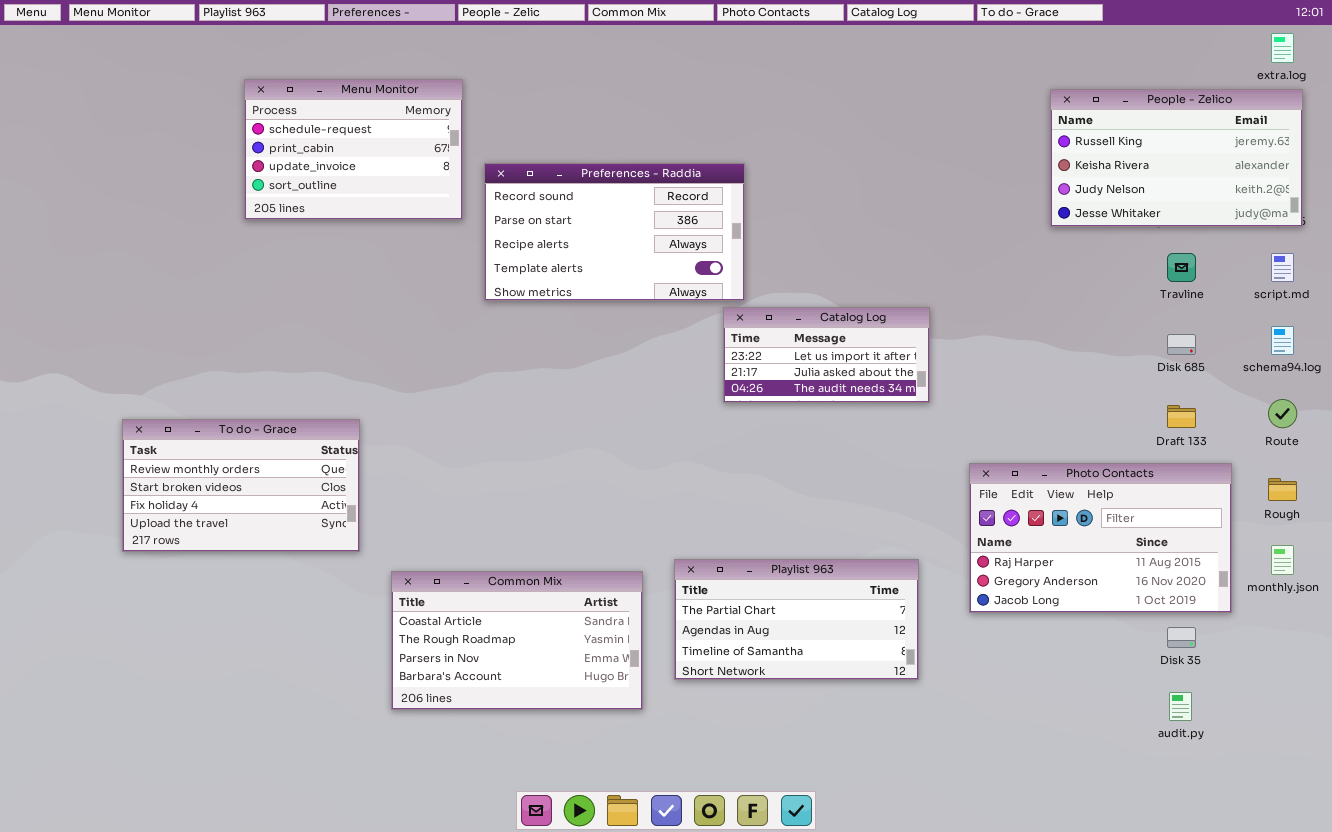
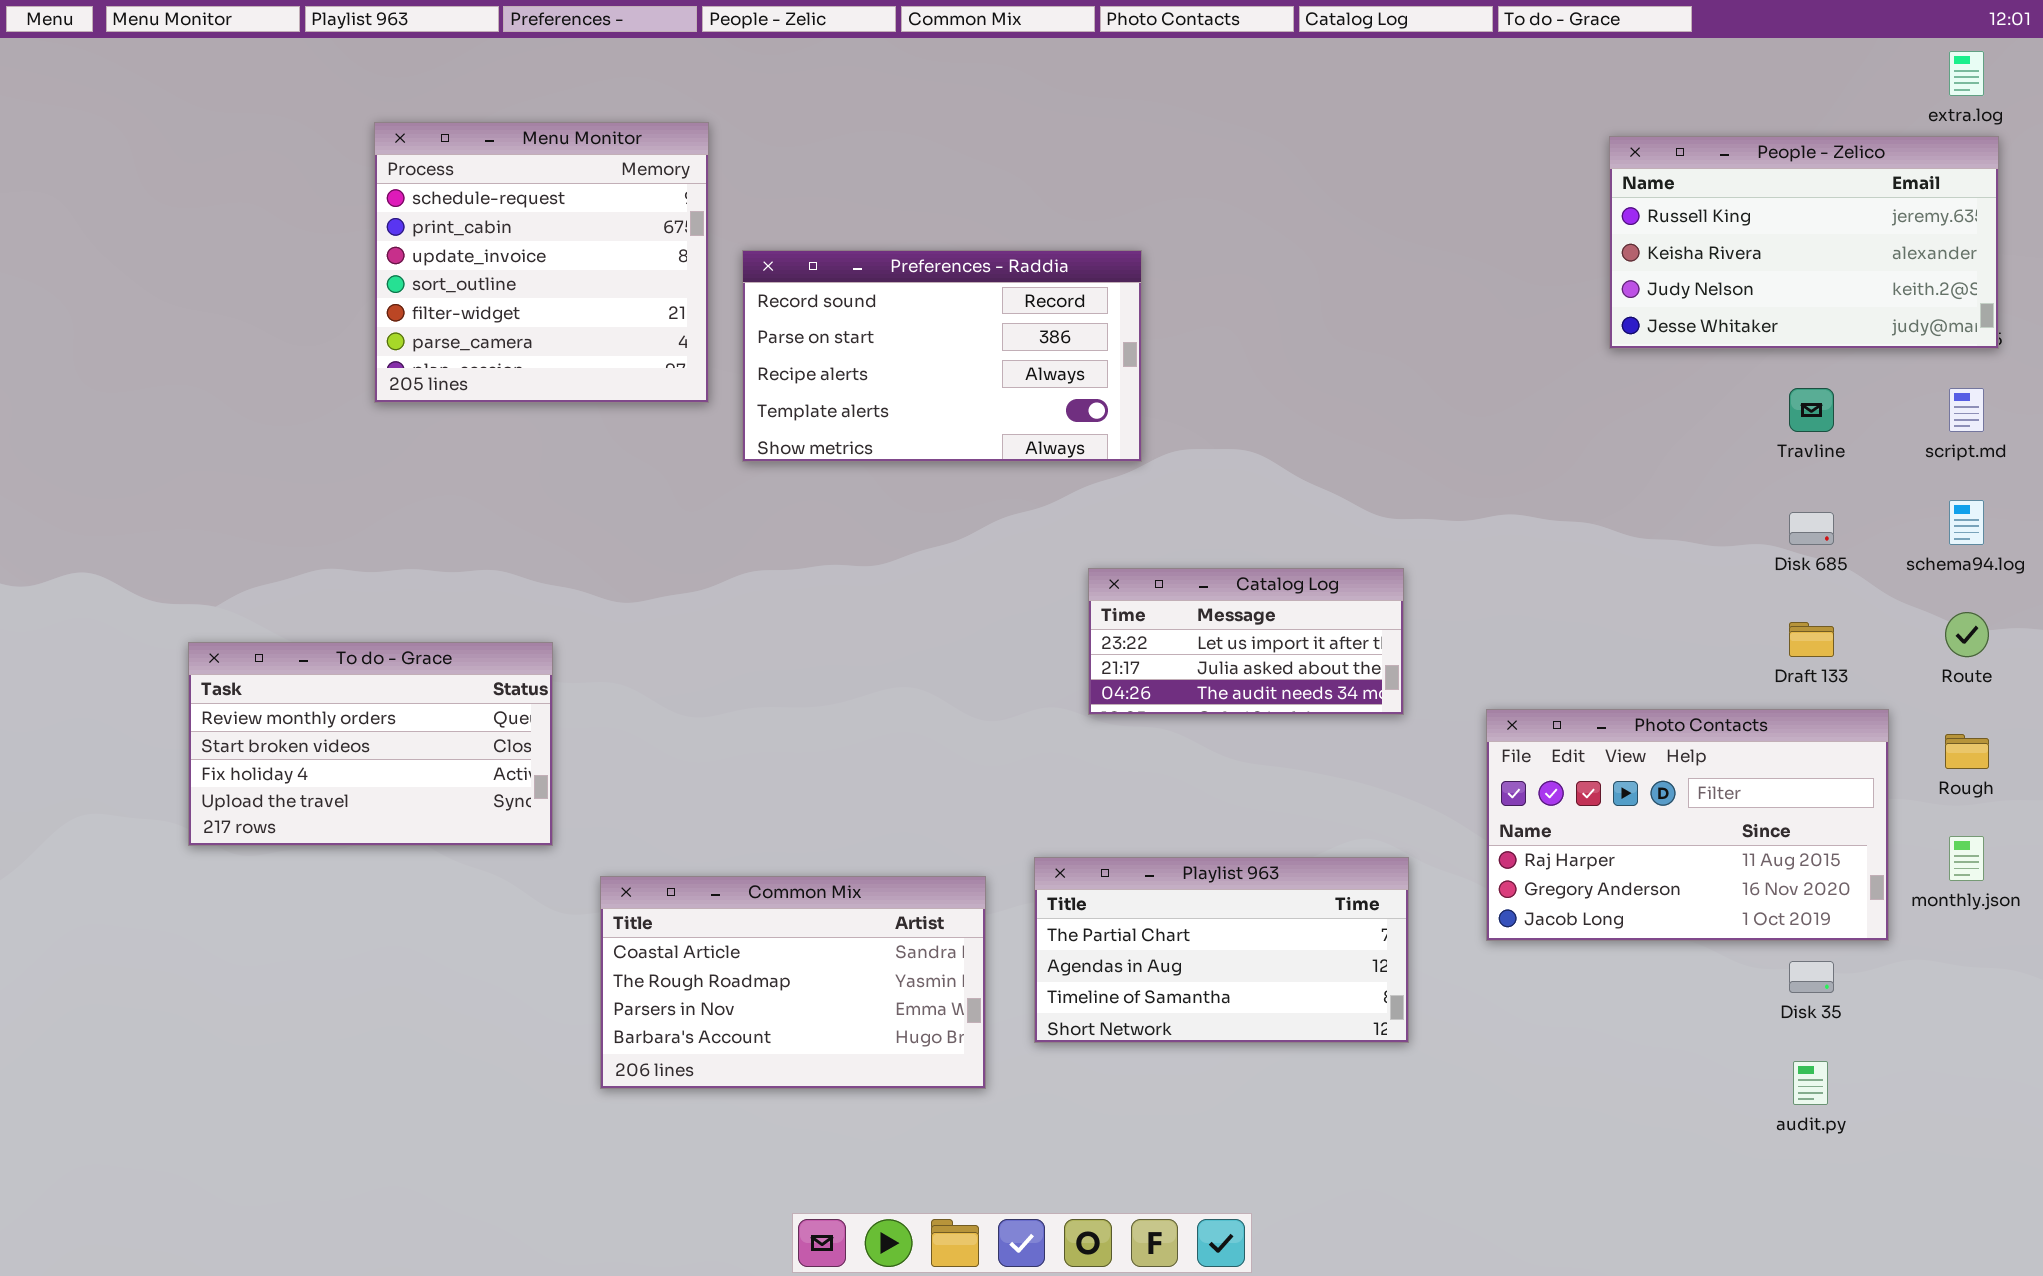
Menu Monitor: [244,79,463,220] -> [374,122,709,403], resized
Catalog Log: [723,307,930,403] -> [1088,568,1404,715], moved

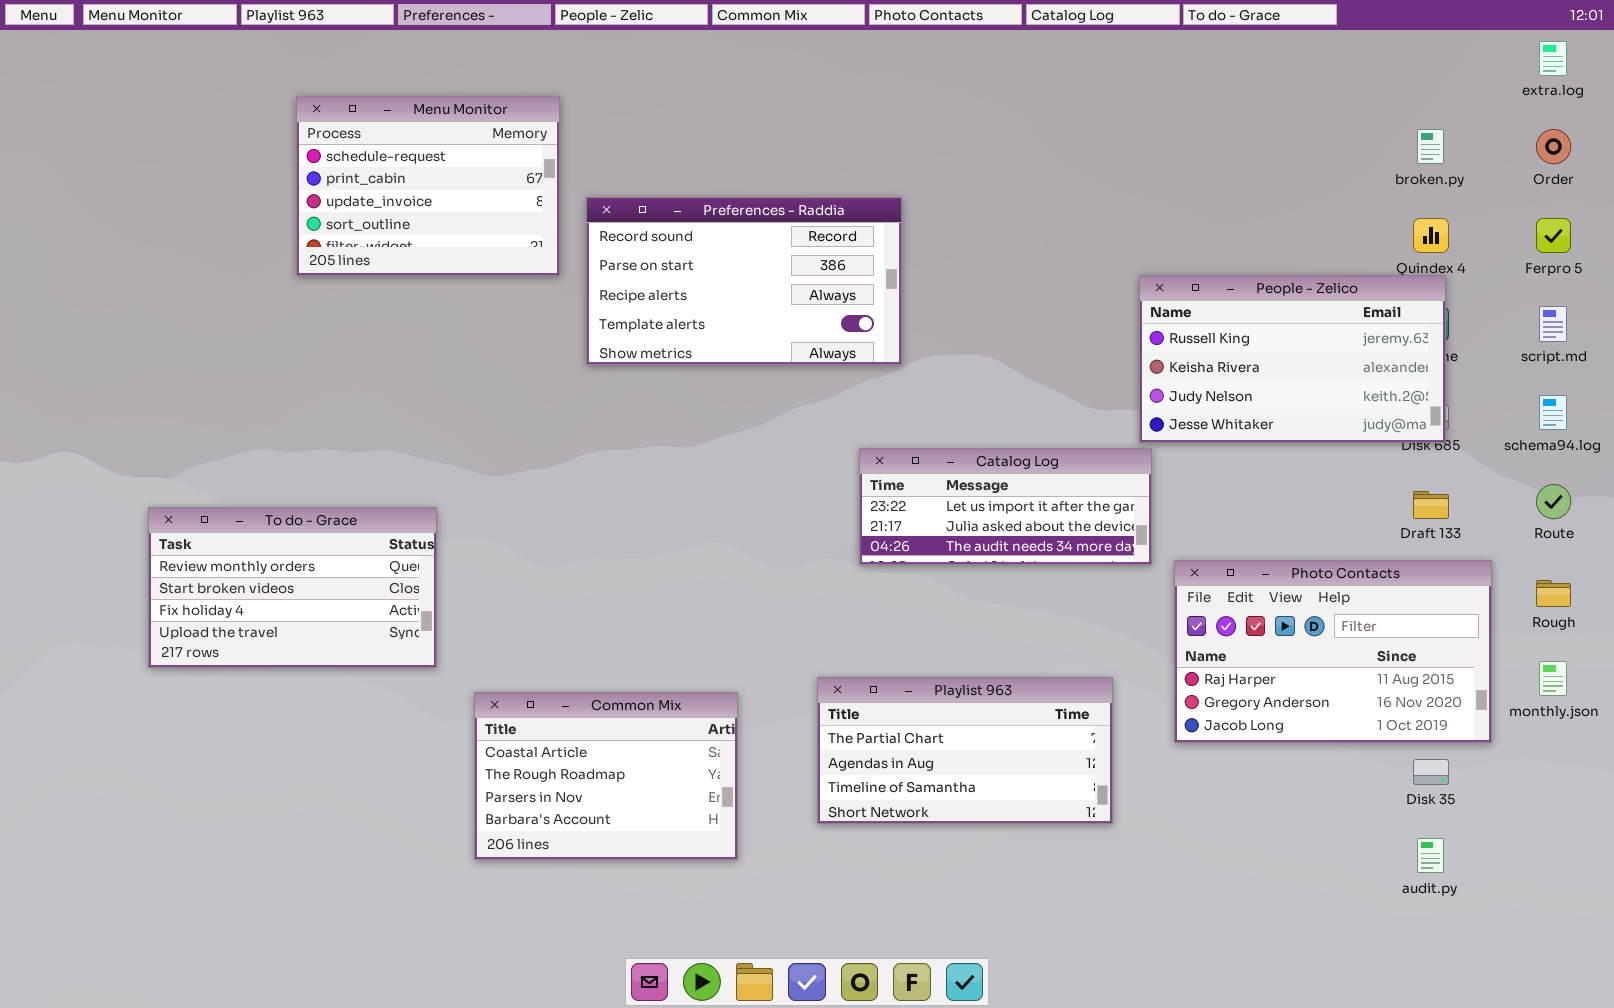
Menu Monitor: [374,122,709,403] -> [296,96,560,276], resized
People - Zelico: [1609,136,1999,349] -> [1139,275,1446,443], moved
Catalog Log: [1088,568,1404,715] -> [859,448,1152,565], resized
Common Mix: [600,876,986,1089] -> [474,692,738,860], resized

